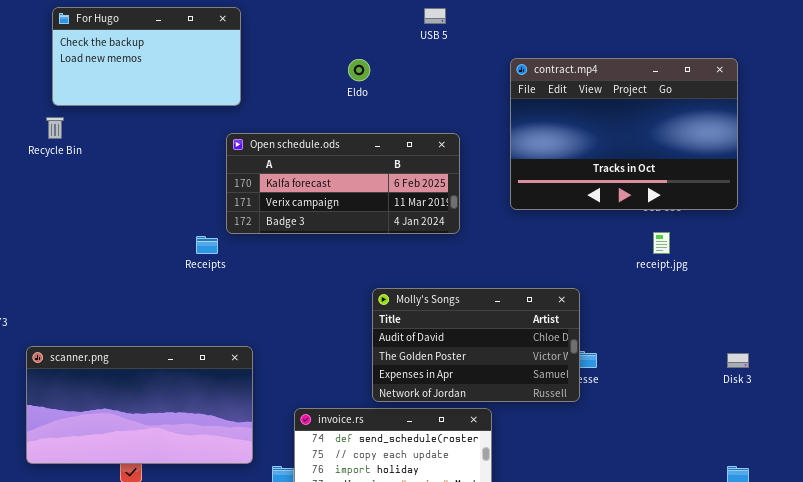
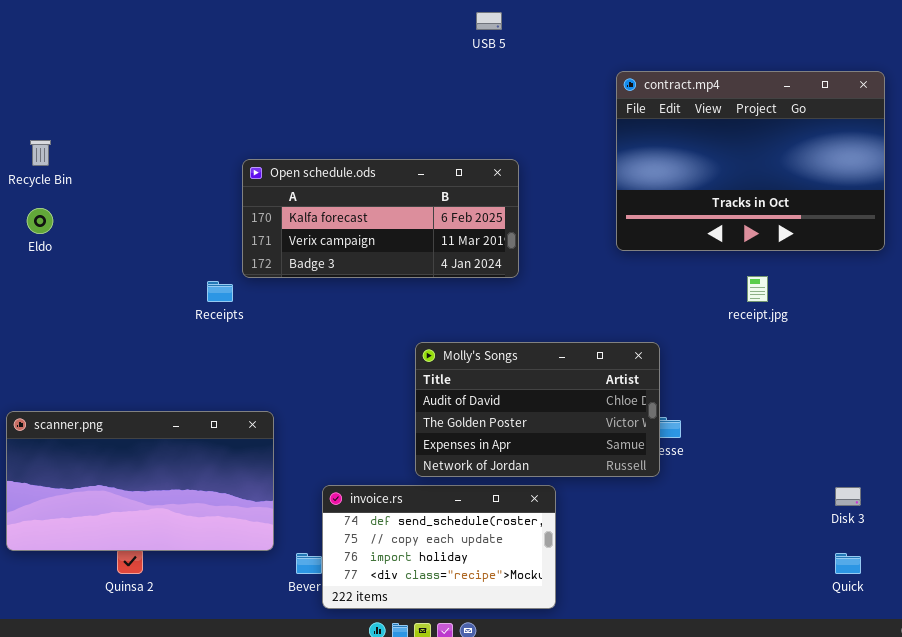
For Hugo: [52,7,241,106] -> none, closed
contract.mp4: [510,58,738,210] -> [616,71,885,251], moved
Eldo: [348,59,370,81] -> [27,208,53,234], moved
Disk 3: [727,353,749,368] -> [835,487,861,506], moved

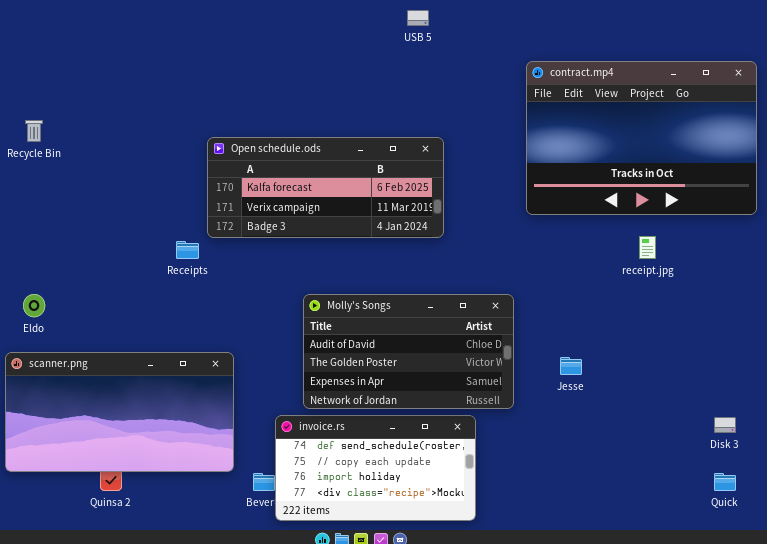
Eldo: [27,208,53,234] -> [23,294,45,317], moved
Molly's Songs: [415,342,660,477] -> [303,294,514,409], moved

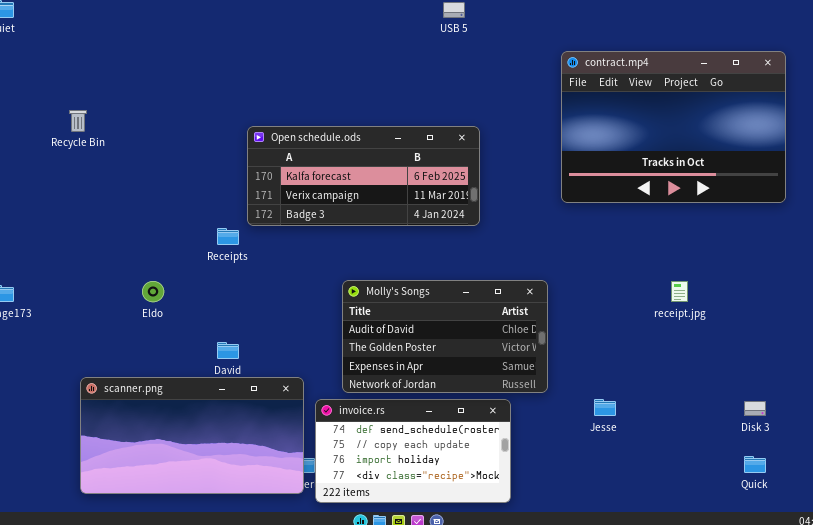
receipt.jpg: [639,236,656,259] -> [671,281,688,302], moved
Eldo: [23,294,45,317] -> [142,281,164,302], moved
scanner.png: [5,352,234,472] -> [80,377,304,494], moved
Jesse: [560,357,582,375] -> [594,399,616,416], moved

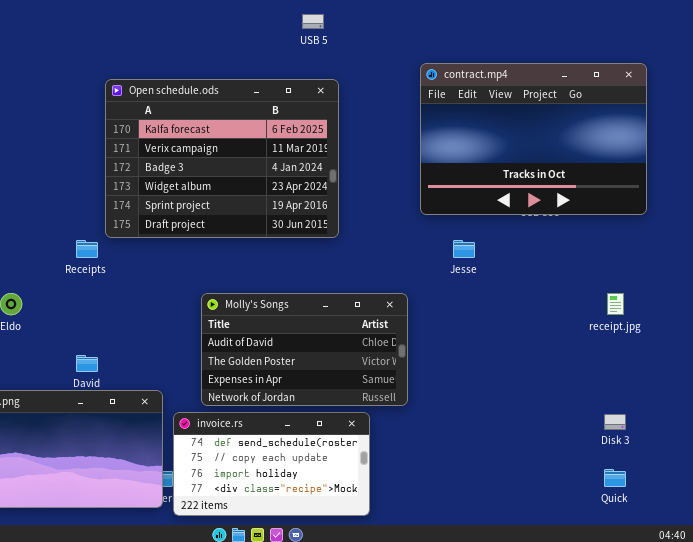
Open schedule.ods: [247,126,480,226] -> [105,79,339,238], resized
receipt.jpg: [671,281,688,302] -> [607,293,624,315], moved
Jesse: [594,399,616,416] -> [453,240,475,258], moved

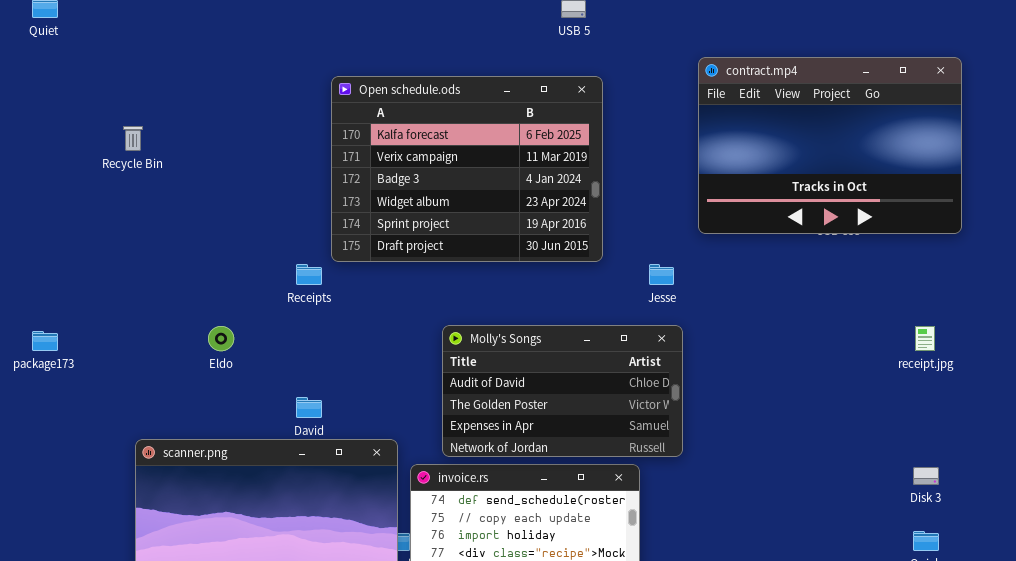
Jesse: [453,240,475,258] -> [649,264,674,285], moved

